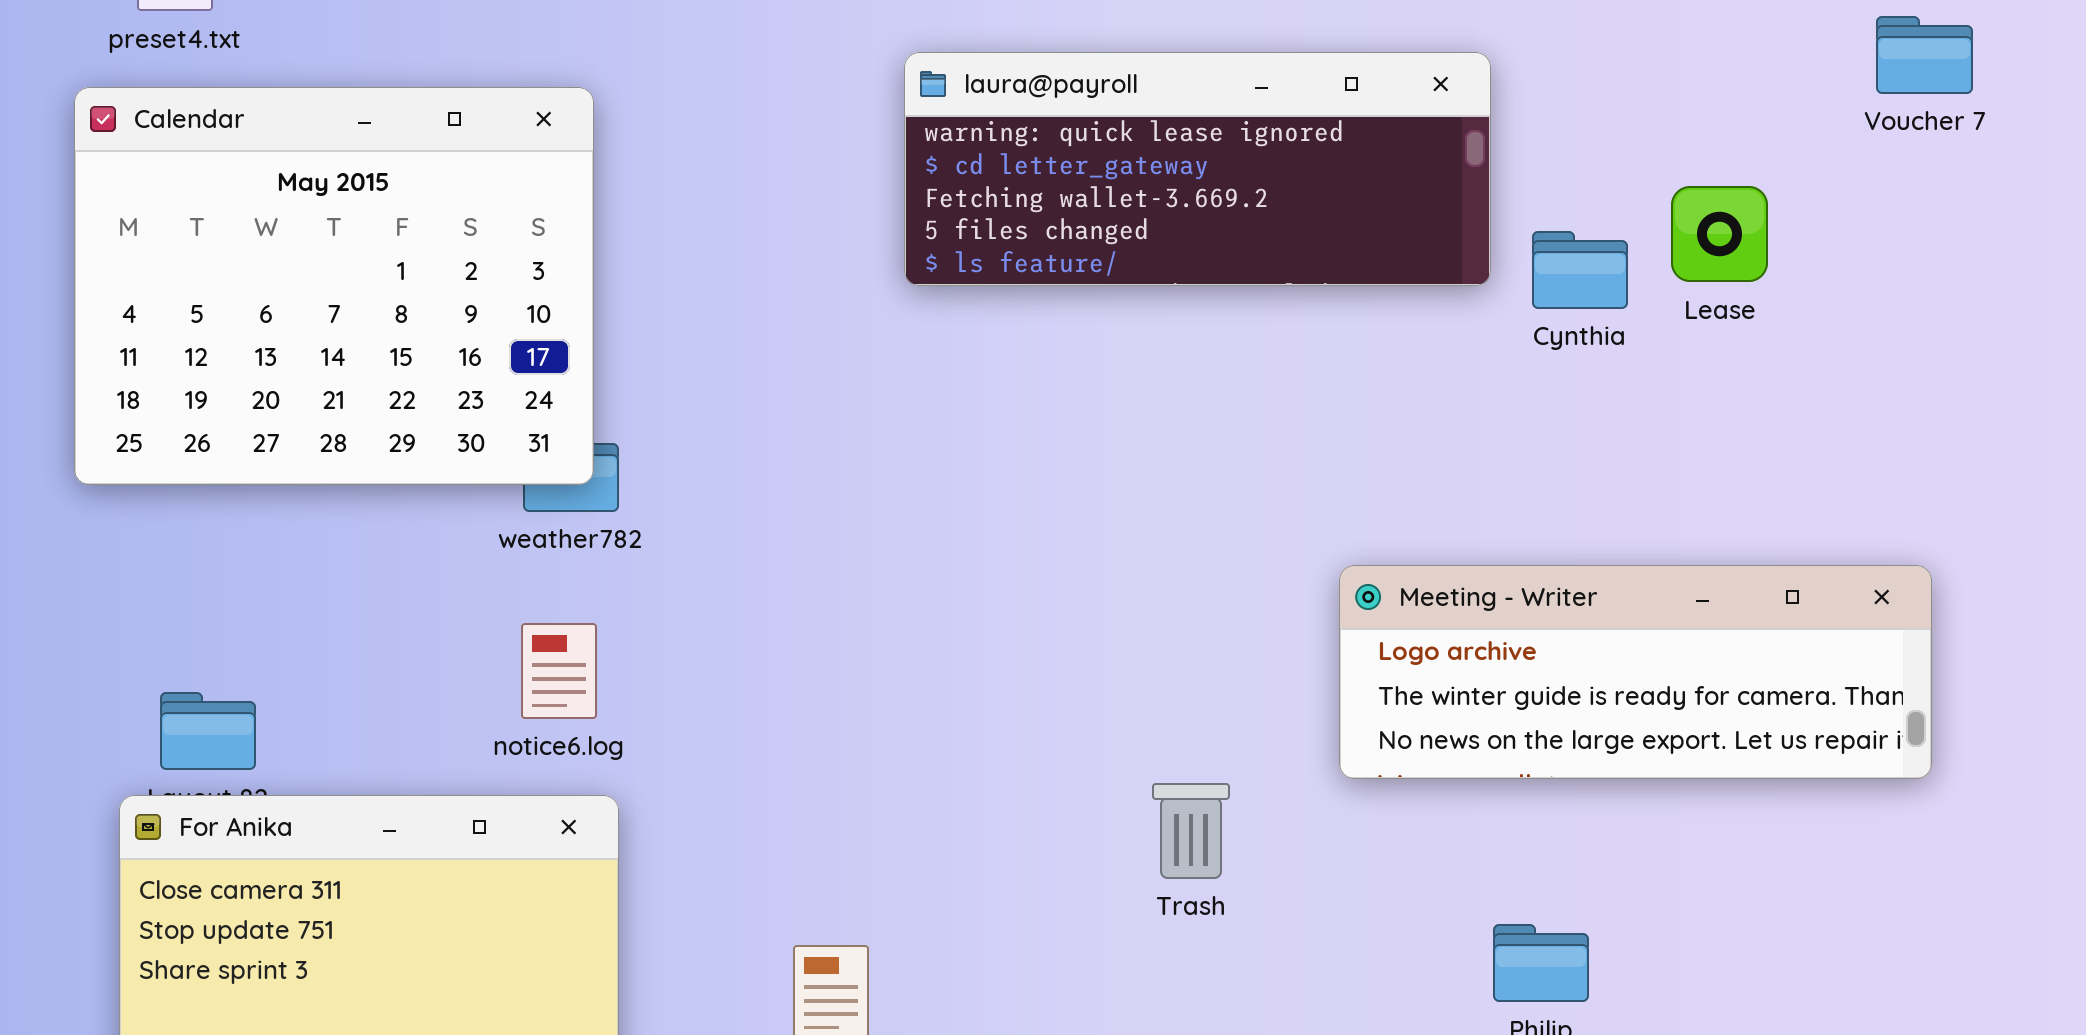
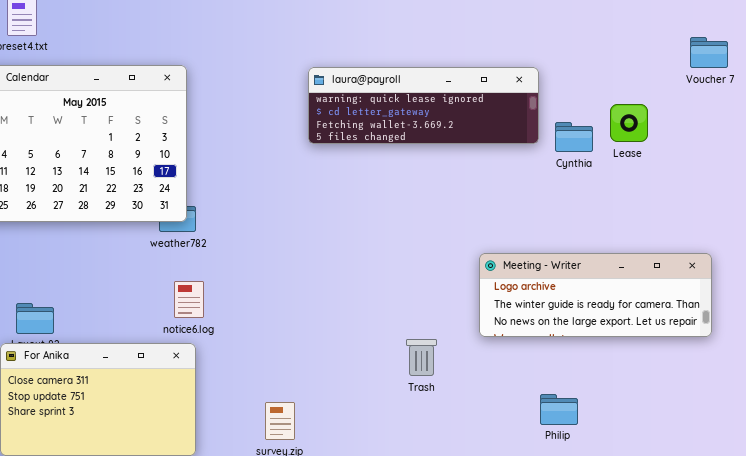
laura@payroll: [904,52,1491,286] -> [308,67,539,144], resized
notice6.log: [521,623,597,719] -> [174,281,204,318], moved

